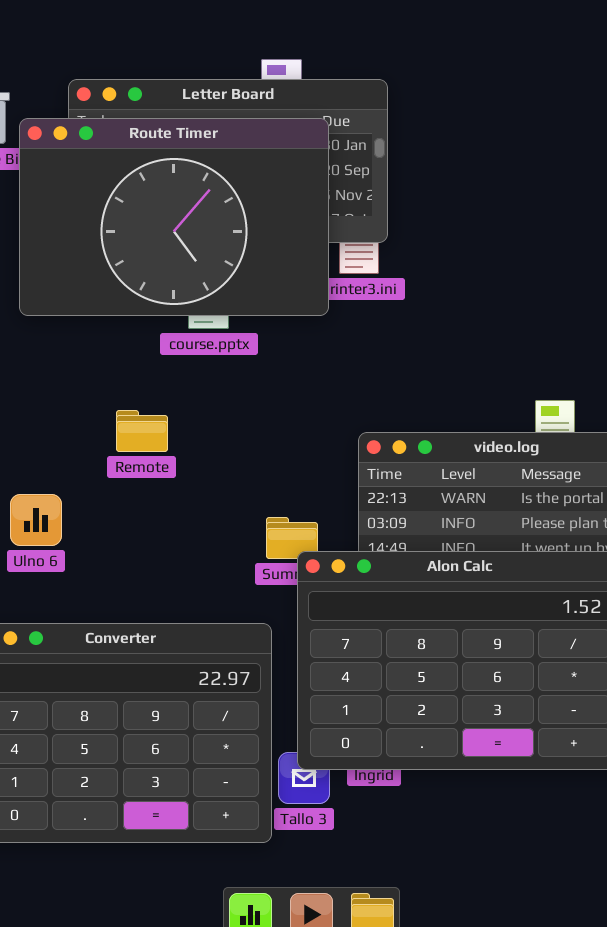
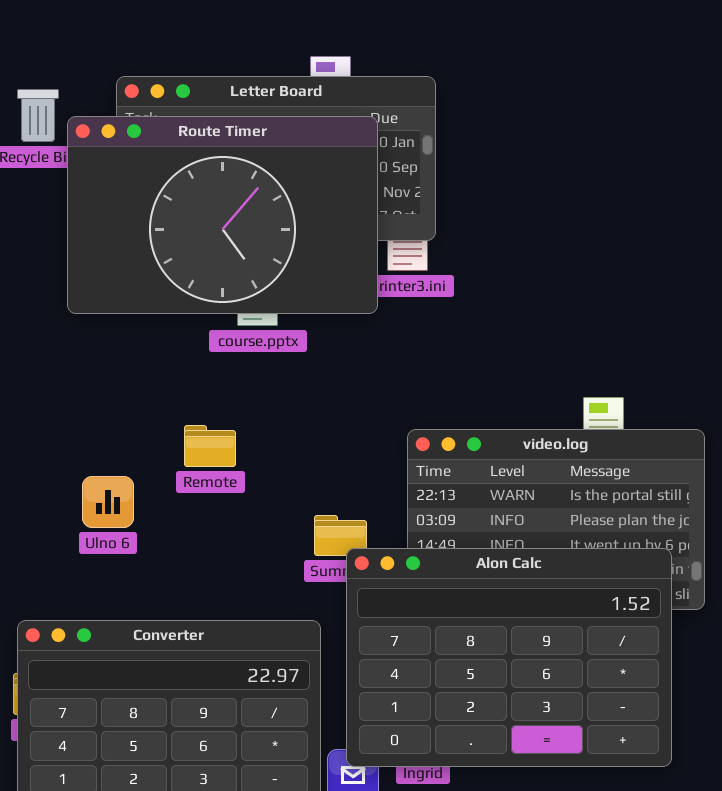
Remote: [116,410,168,452] -> [184,425,236,467], moved
Ulno 6: [10,494,62,546] -> [82,476,134,528], moved

